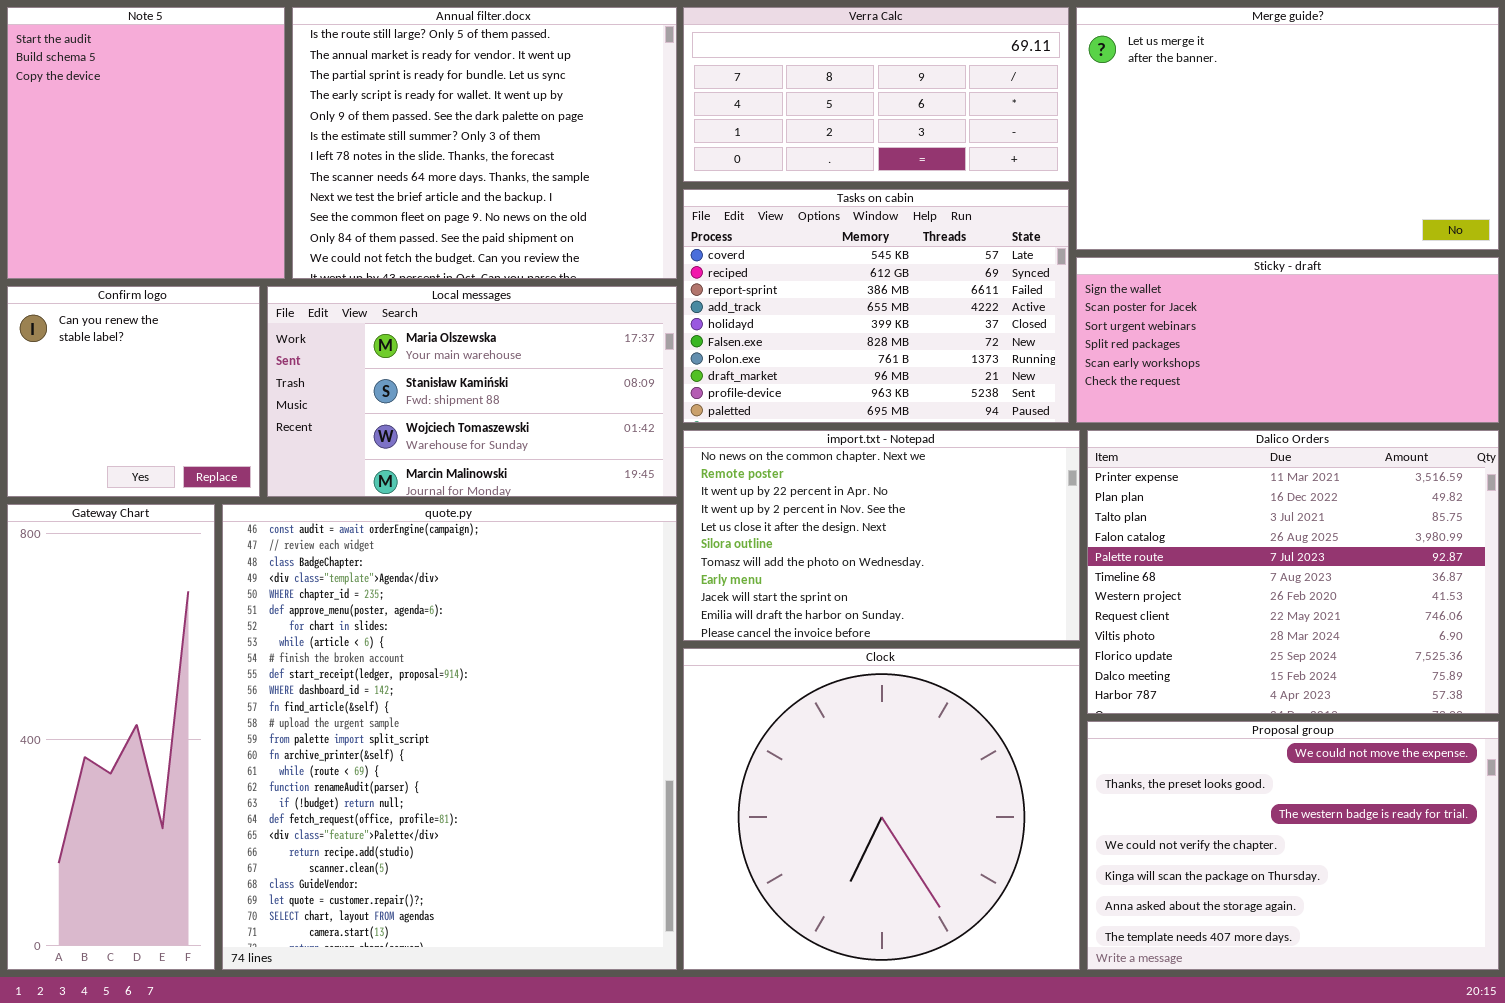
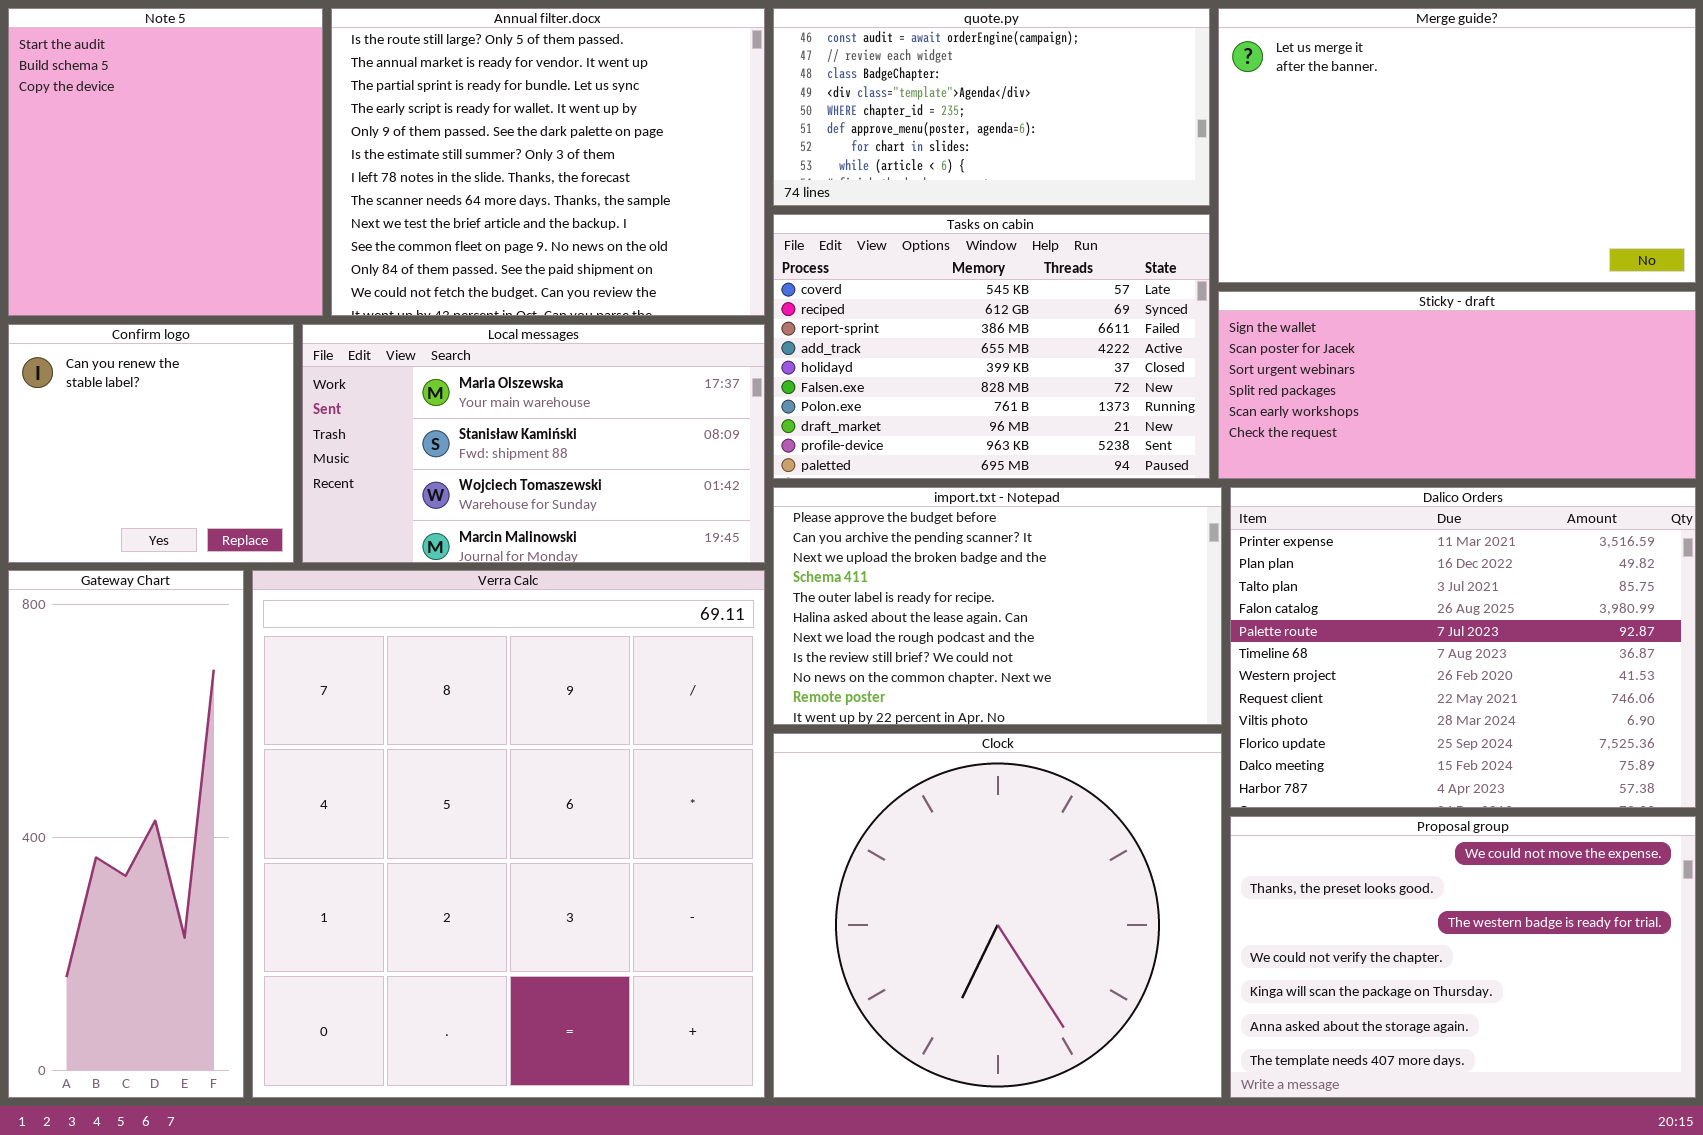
Verra Calc: [683,7,1069,182] -> [252,570,765,1098], moved, resized
import.txt - Notepad: [683,430,1080,641] -> [773,487,1222,725], scrolled up 8 rows
quote.py: [222,504,677,970] -> [773,8,1210,206], moved, resized

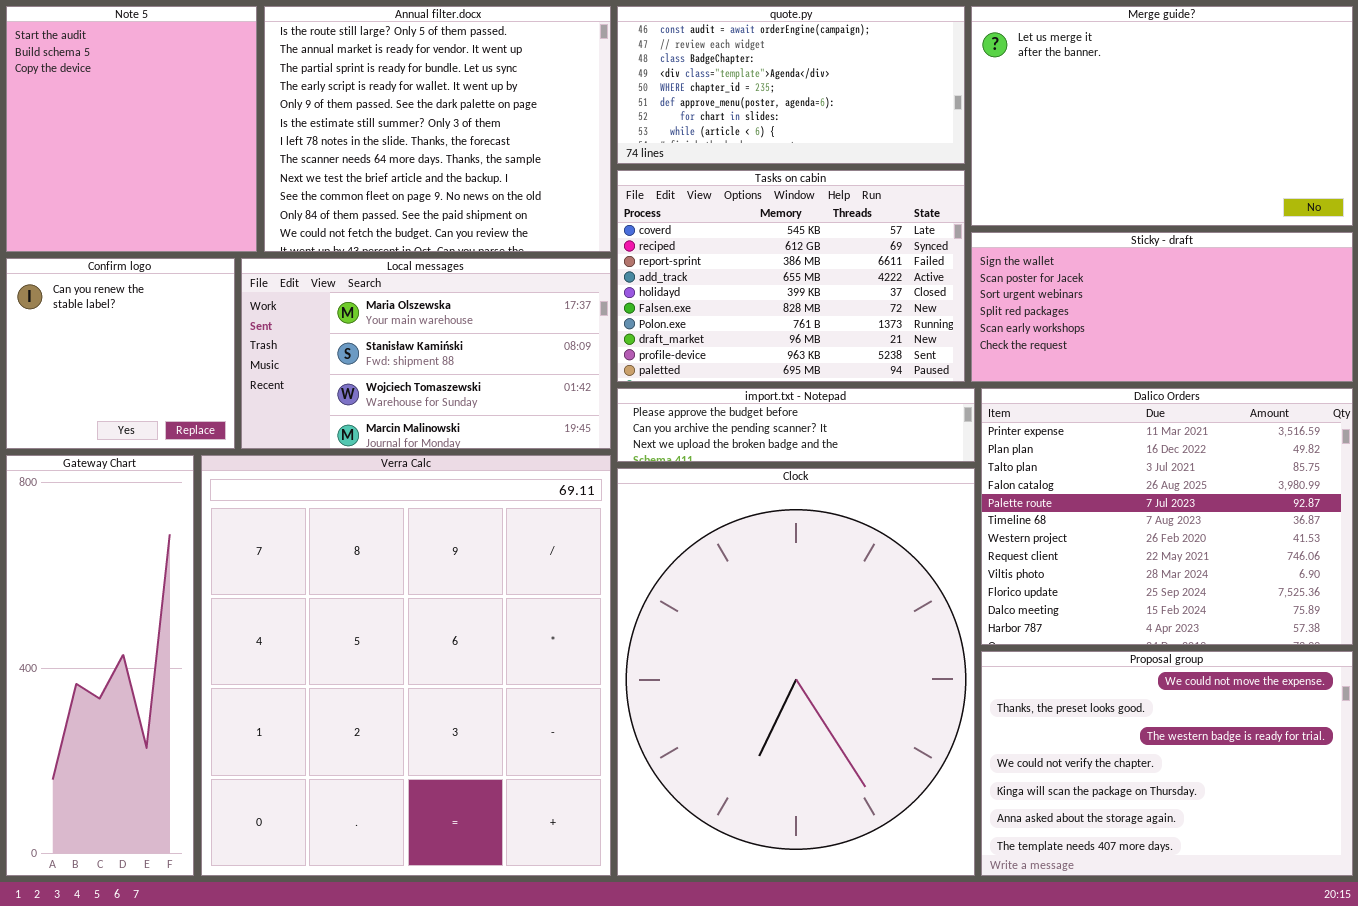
import.txt - Notepad: [773,487,1222,725] -> [617,388,975,462], resized
Clock: [773,733,1222,1098] -> [617,468,975,876], resized

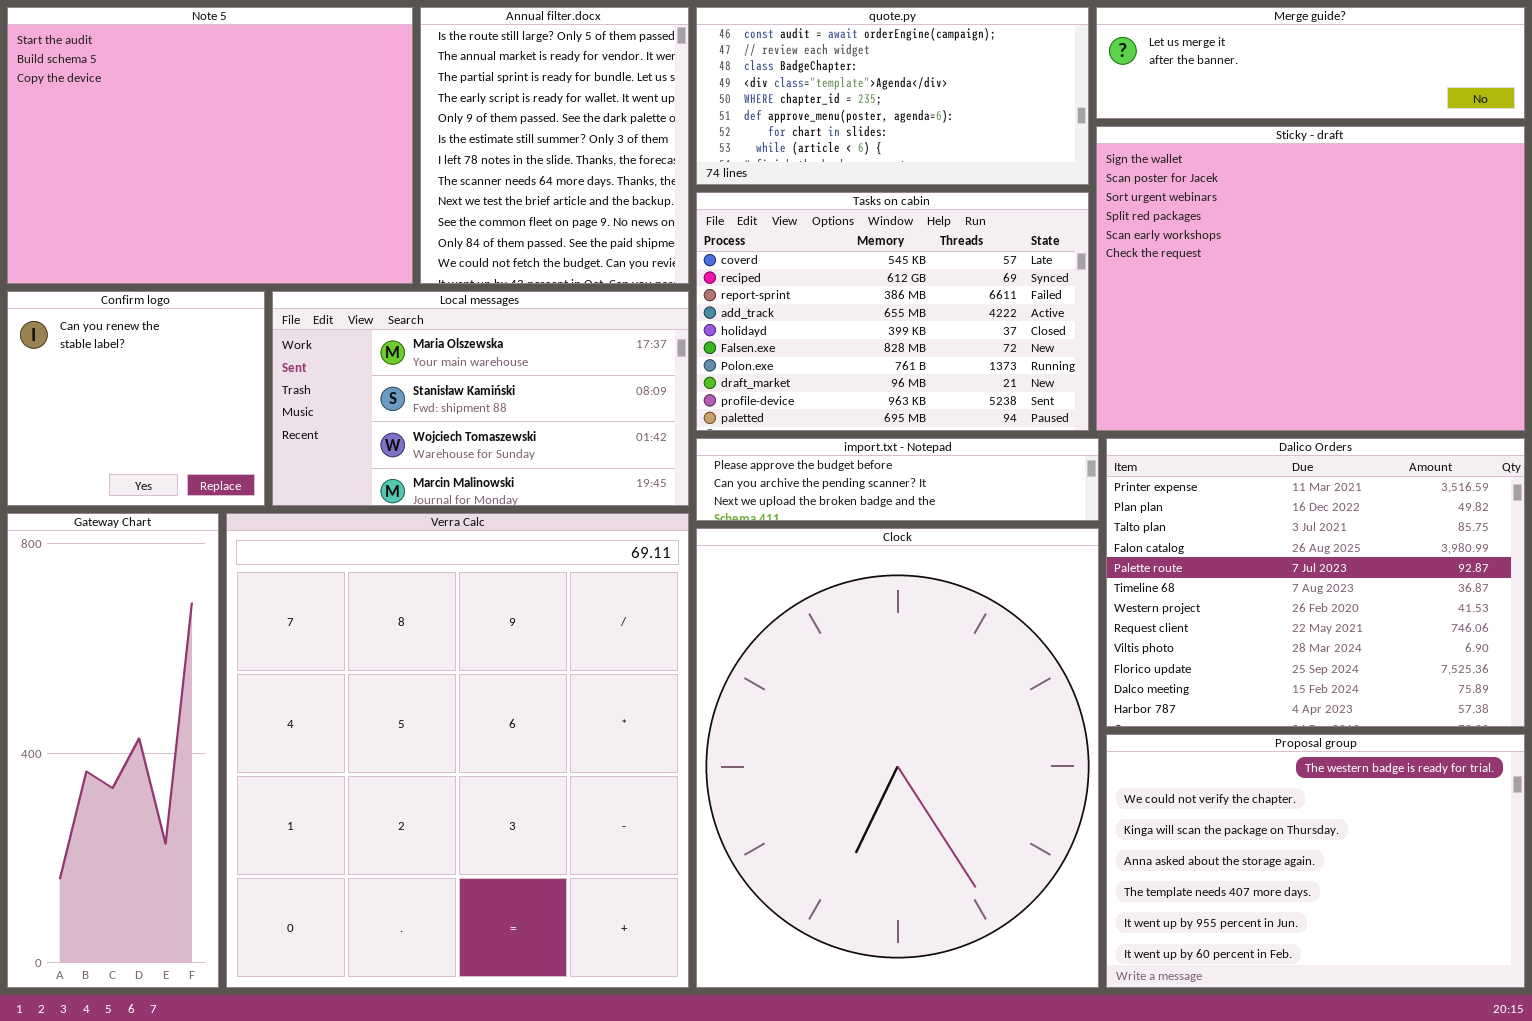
Note 5: [6,6,257,252] -> [7,7,413,284], resized
Annual filter.docx: [264,6,611,252] -> [420,7,689,284], resized
Merge guide?: [971,6,1353,226] -> [1096,7,1525,119], resized
Sticky - draft: [971,232,1353,382] -> [1096,126,1525,431], resized
Proposal group: [981,651,1353,876] -> [1106,734,1525,988], scrolled down 2 rows

